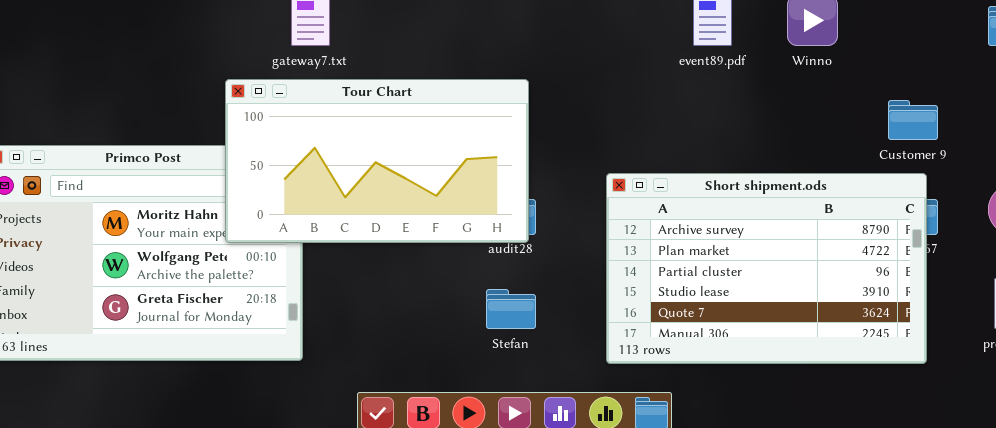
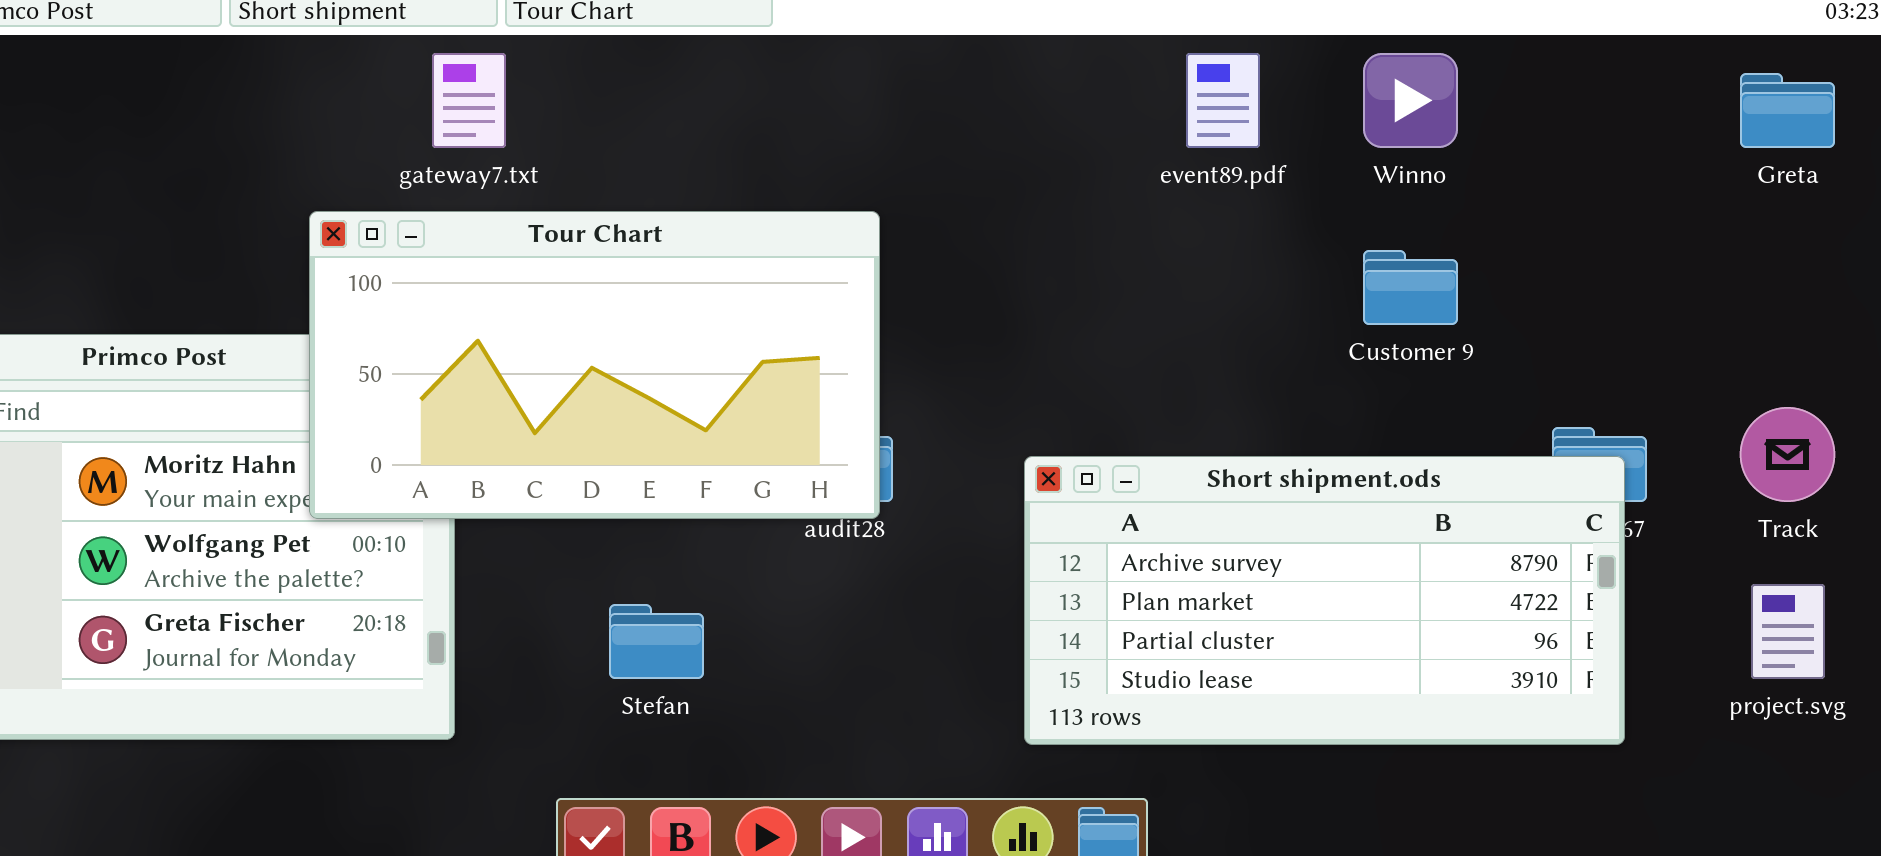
Customer 9: [888,100,938,140] -> [1363,250,1458,325], moved
Short shipment.ods: [606,173,927,364] -> [1024,456,1625,745], resized
Stefan: [486,289,536,329] -> [609,604,704,679], moved

